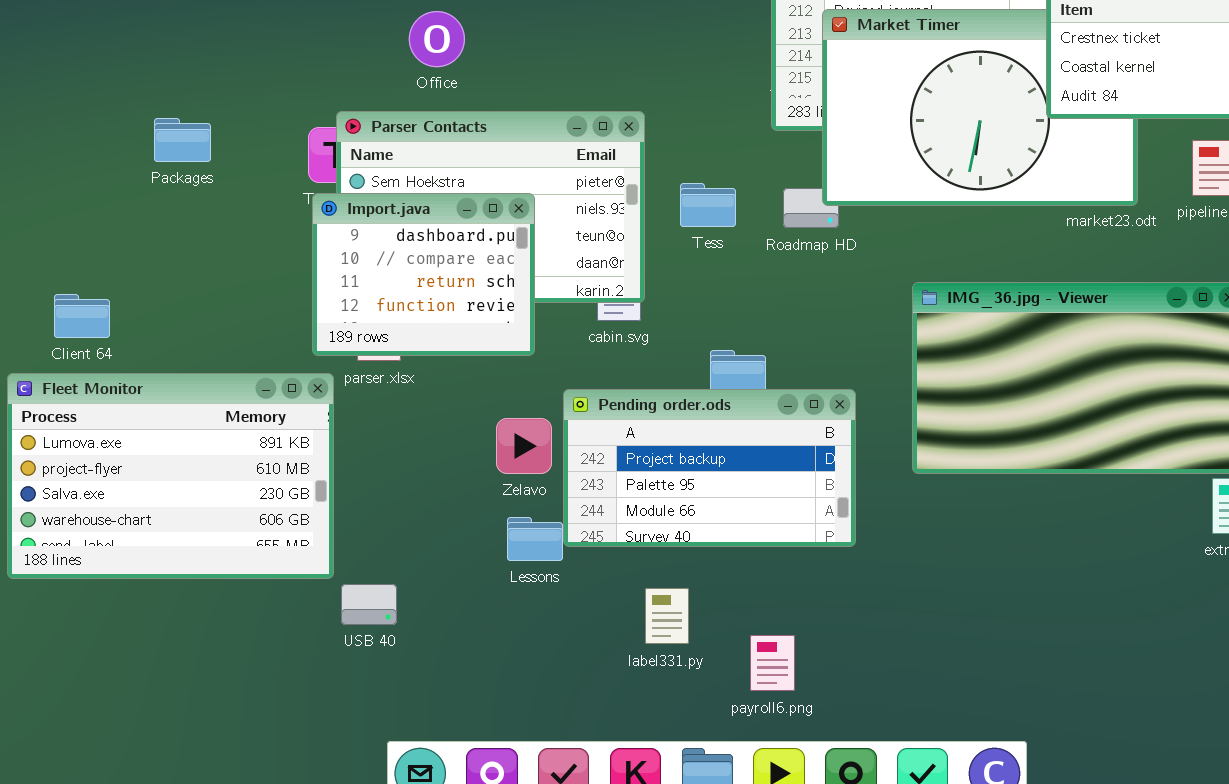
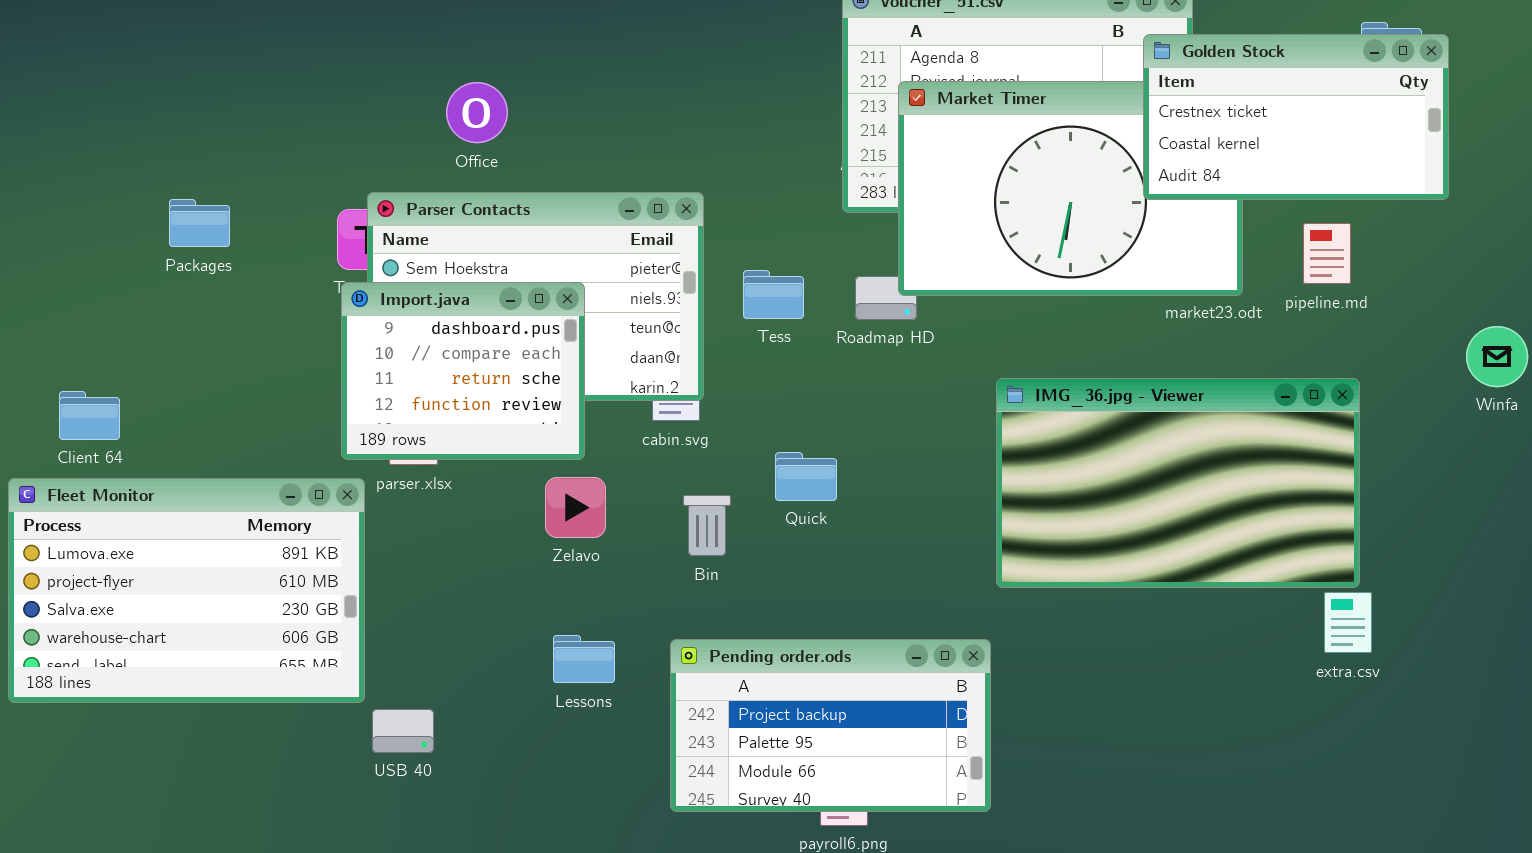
Pending order.ods: [563,389,856,547] -> [670,639,991,812], moved
Zelavo: [496,418,552,474] -> [545,477,606,538], moved

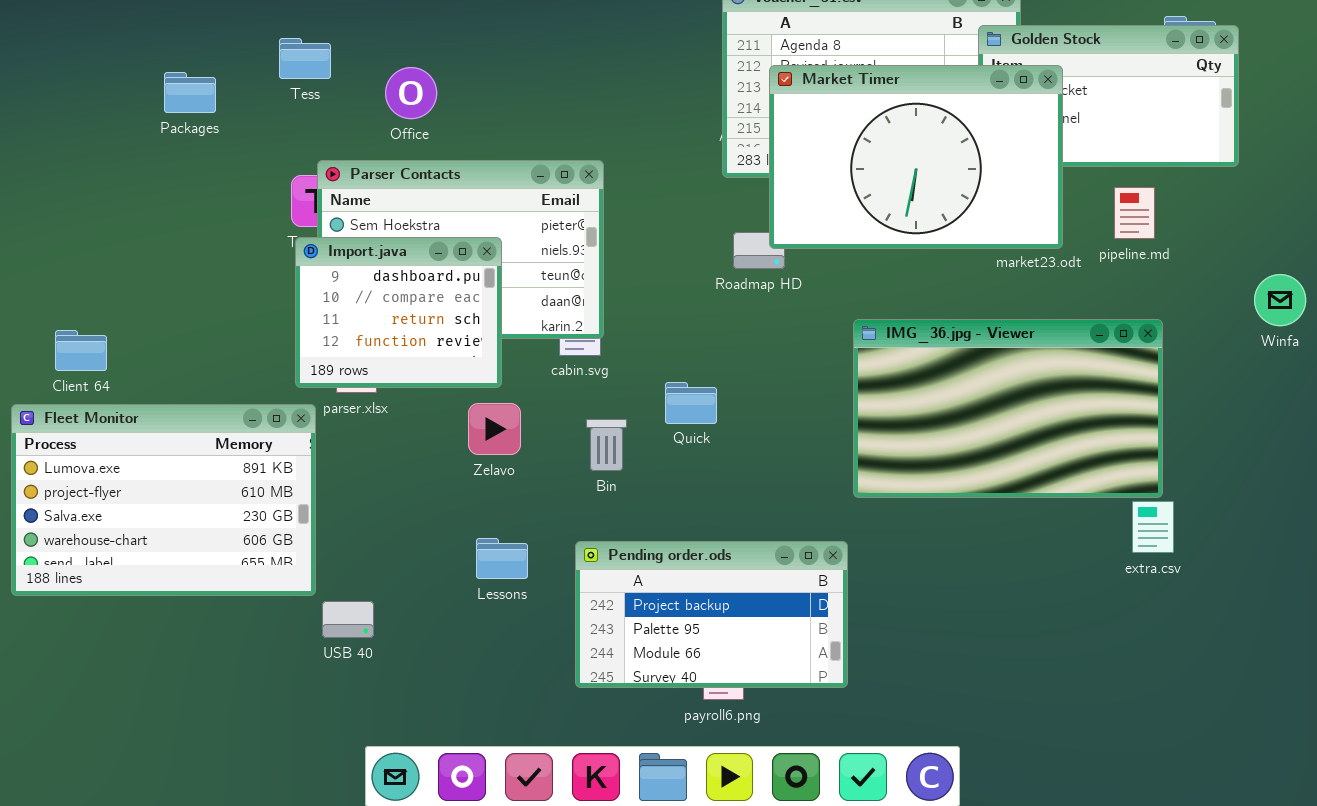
Market Timer: [898,81,1243,296] -> [769,65,1063,249], raised
Packages: [169,199,230,247] -> [164,72,216,113], moved
Tess: [743,270,804,319] -> [279,38,331,79], moved

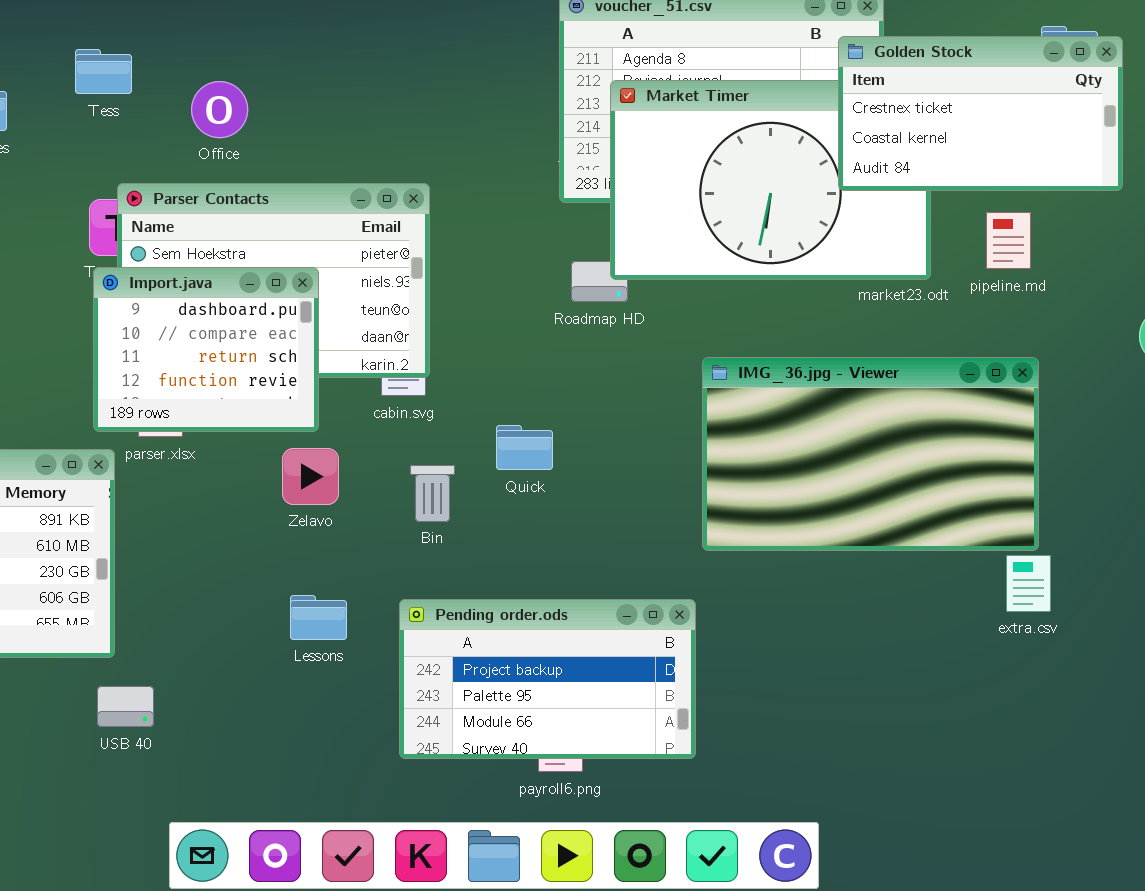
Golden Stock: [978,25,1239,167] -> [838,36,1123,191], raised
USB 40: [322,601,374,638] -> [97,686,154,727], moved

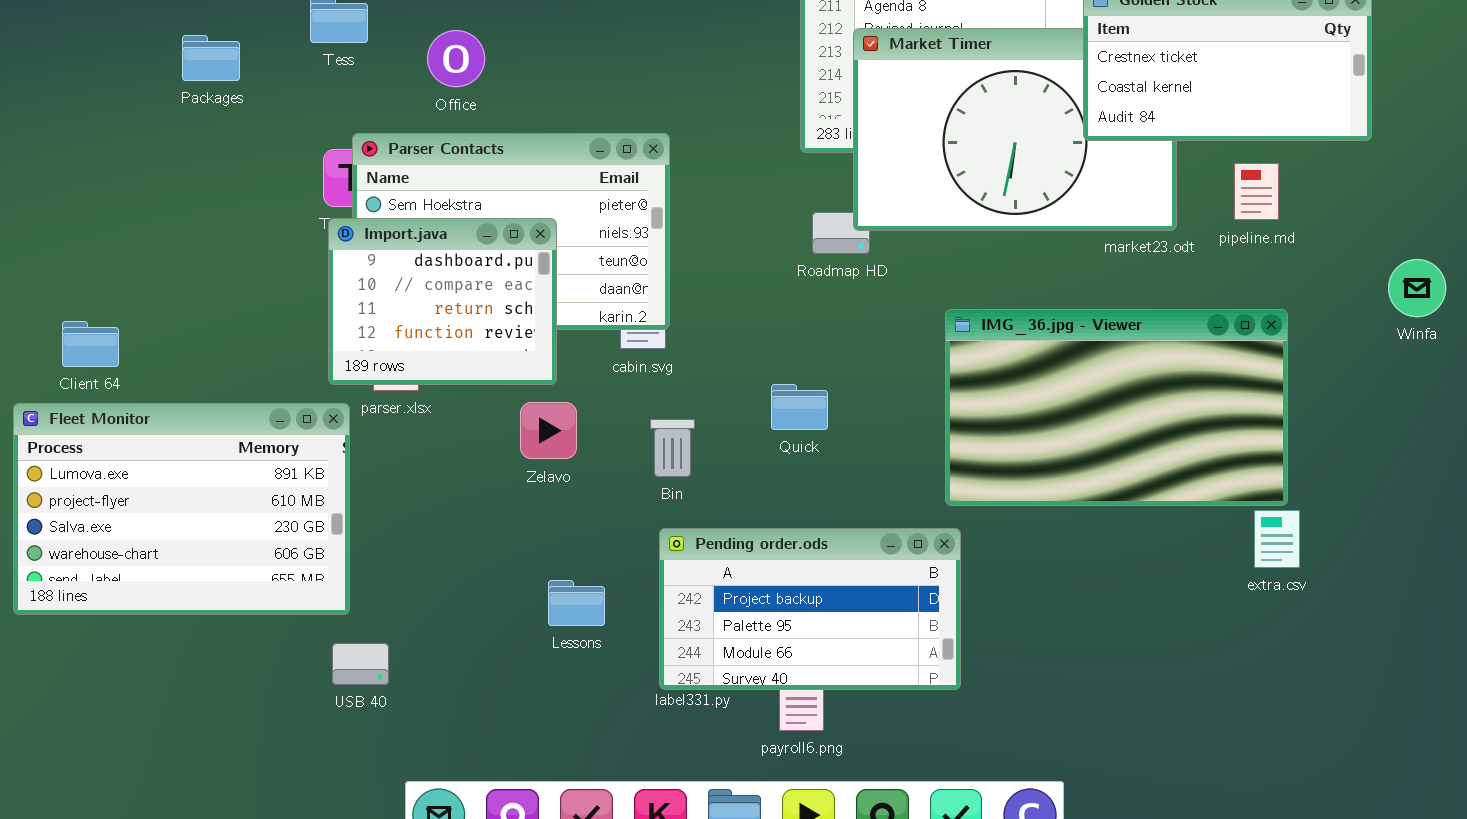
Quick: [496,425,553,470] -> [771,384,828,430], moved
Lessons: [290,595,347,640] -> [548,580,605,626], moved
Pending order.ods: [399,599,696,759] -> [659,528,961,690], moved

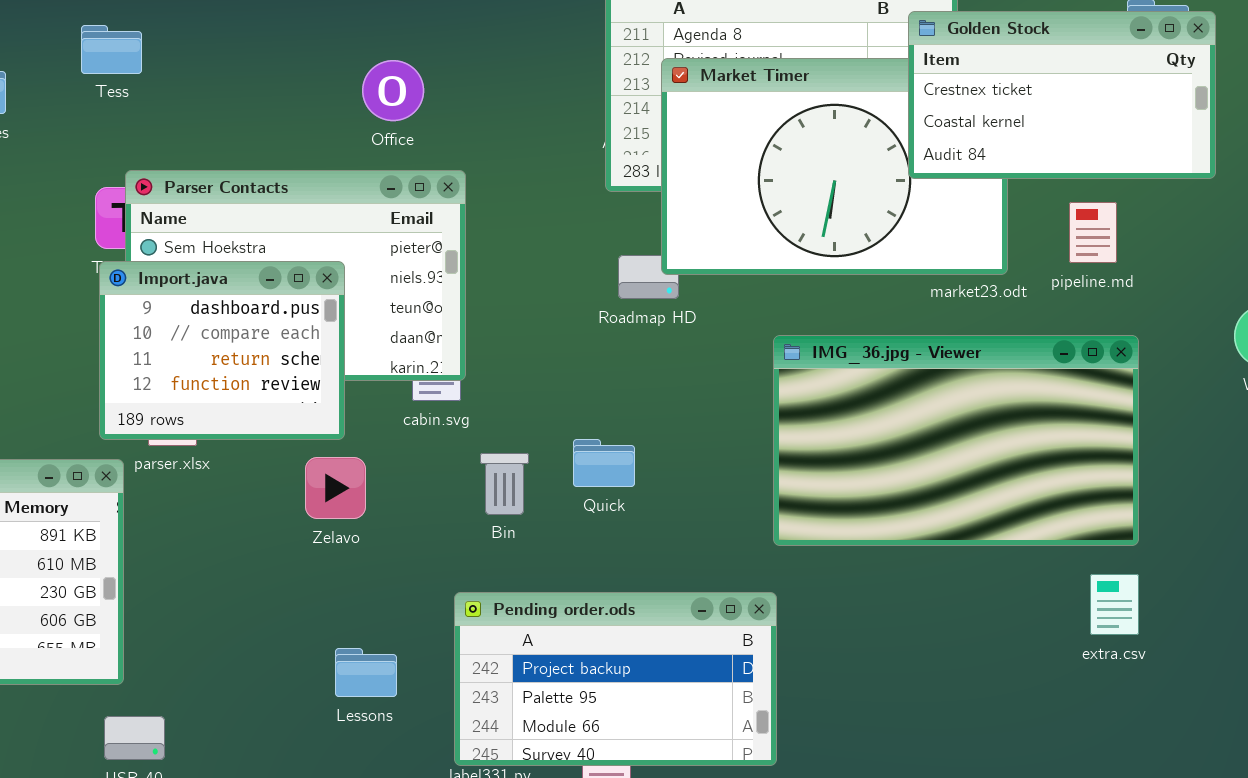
Office: [427,30,485,87] -> [362,60,424,121], moved
IMG_36.jpg - Viewer: [945,309,1288,506] -> [773,335,1139,546], moved
Bin: [650,419,695,477] -> [480,453,529,515], moved

